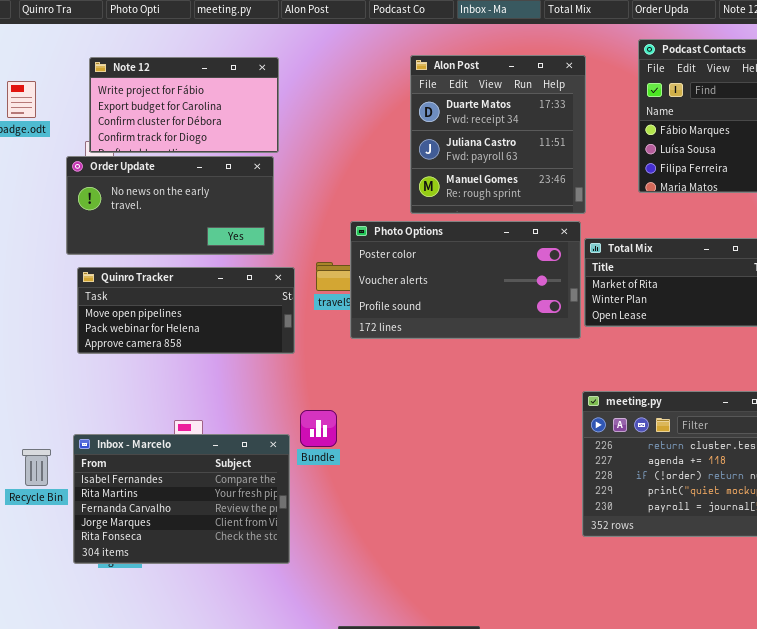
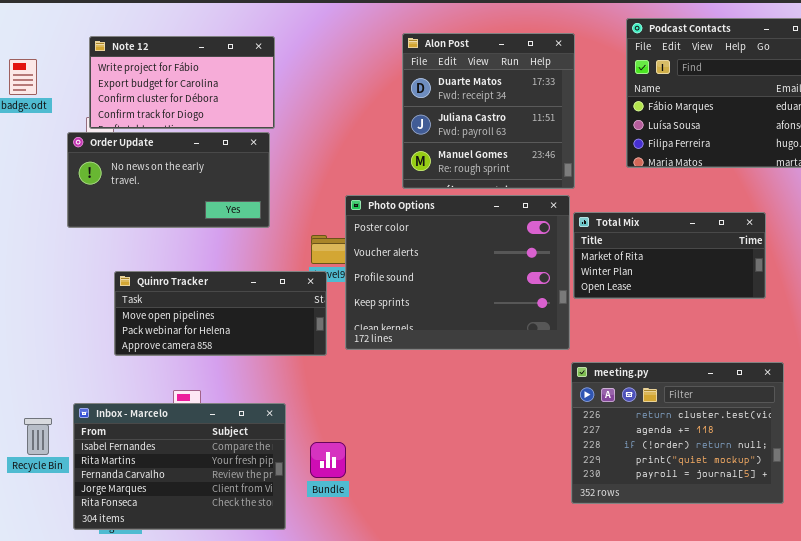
Photo Options: [350,221,581,339] -> [345,195,570,350], resized
Quinro Tracker: [77,267,295,354] -> [114,271,327,356], moved
Bundle: [300,410,337,447] -> [310,442,346,478], moved

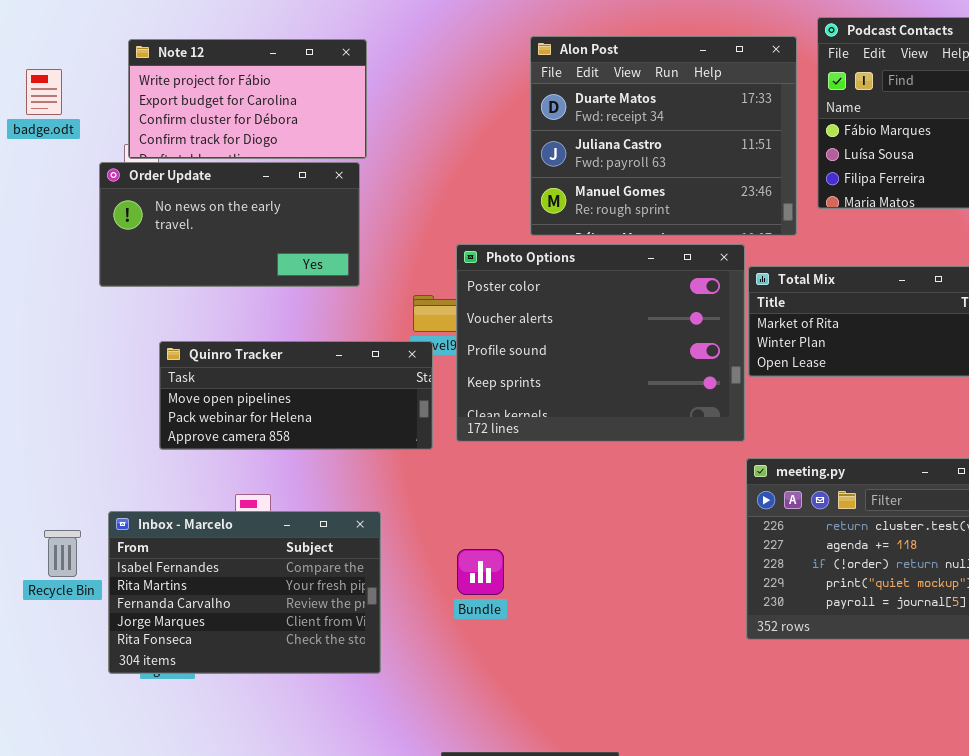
Alon Post: [402,33,575,189] -> [530,36,797,236], resized
Bundle: [310,442,346,478] -> [457,549,504,595], moved

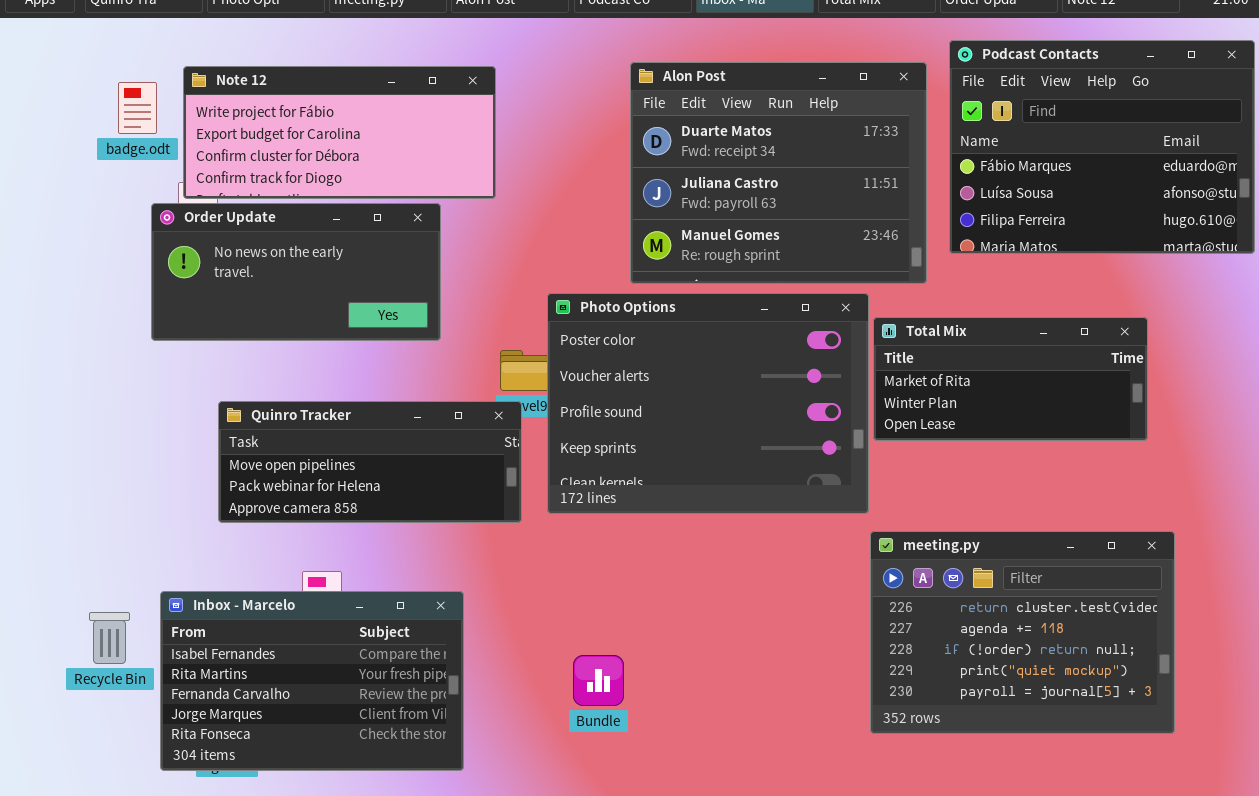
Note 12: [128,39,367,159] -> [183,66,496,199], resized
badge.odt: [26,69,62,115] -> [118,82,157,134], moved
Bundle: [457,549,504,595] -> [573,655,624,706], moved

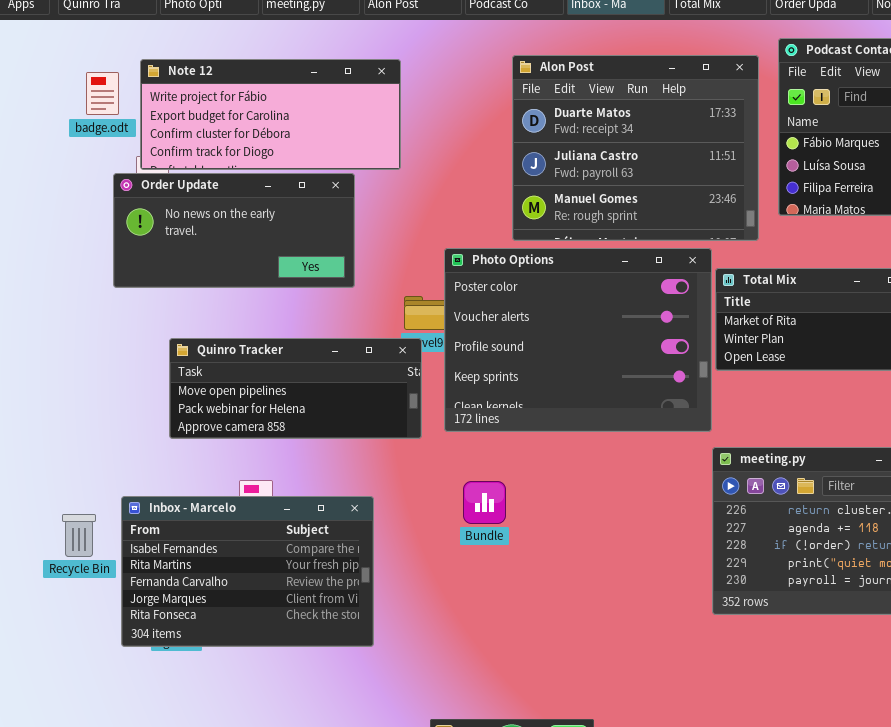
Bundle: [573,655,624,706] -> [463,481,506,524], moved

